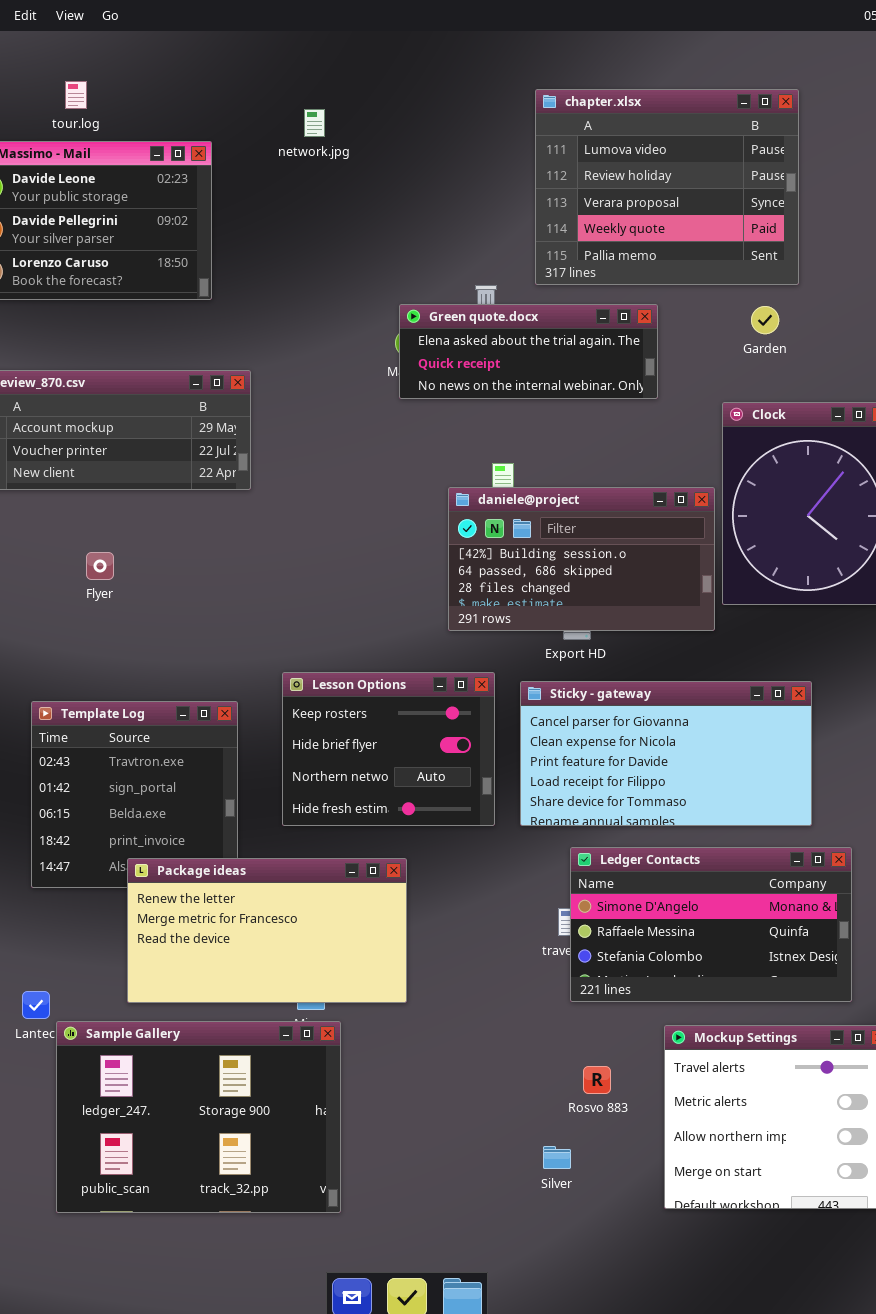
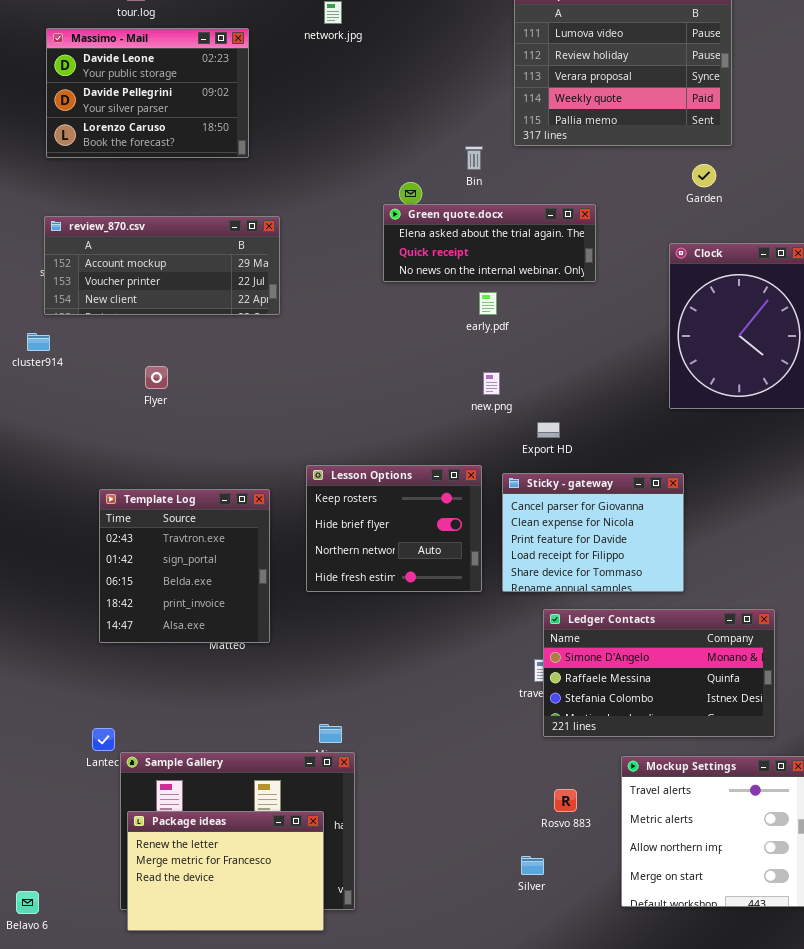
Green quote.docx: [399,304,658,399] -> [383,204,596,282], moved
daniele@project: [448,487,715,631] -> none, closed
Sticky - gateway: [520,681,812,826] -> [502,473,684,592], resized
Package ideas: [127,858,407,1003] -> [127,811,324,931], moved, resized

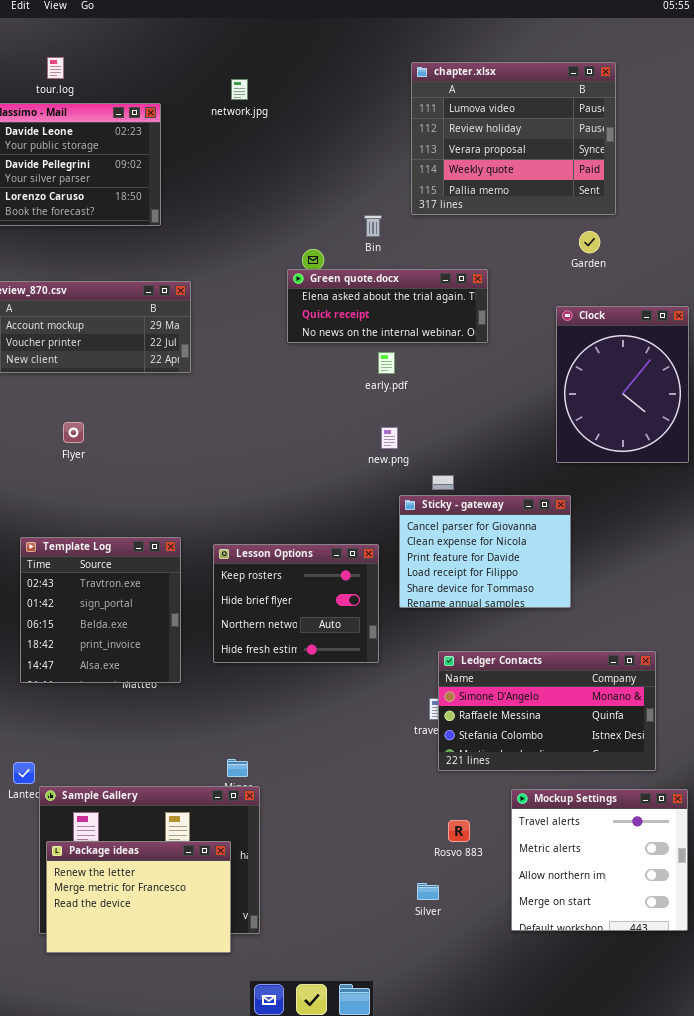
Lesson Options: [306,465,482,592] -> [213,544,379,663], moved
Sticky - gateway: [502,473,684,592] -> [399,495,571,608], moved

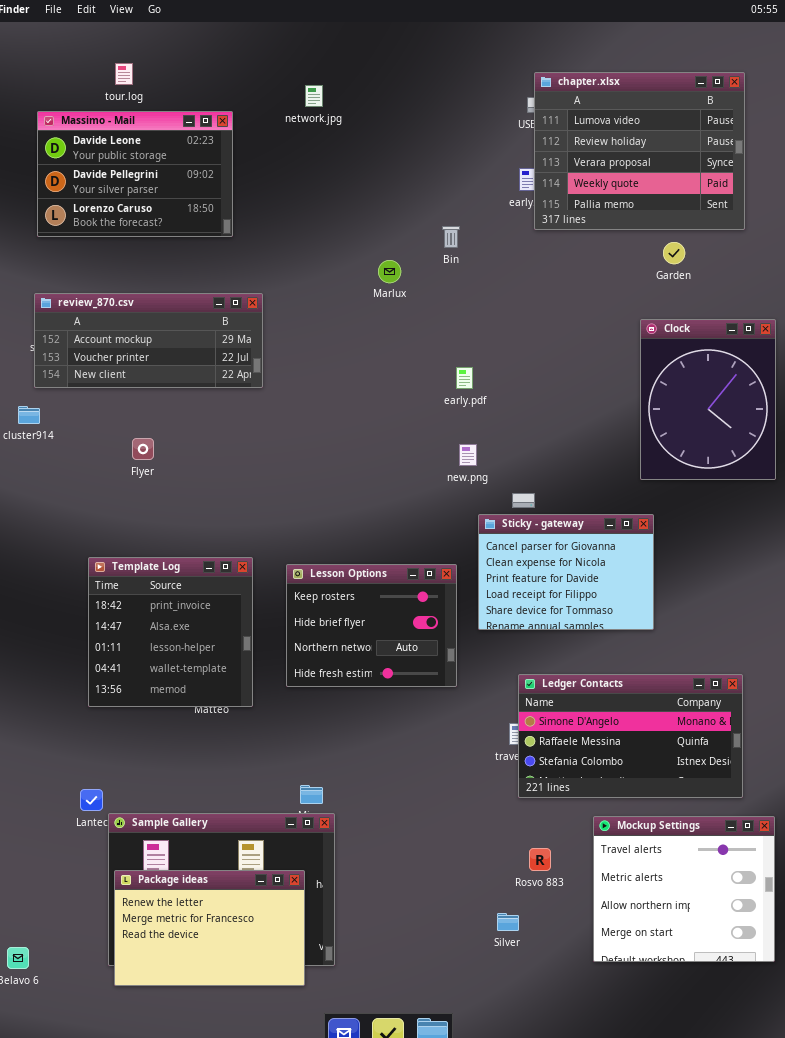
chapter.xlsx: [411,62,616,215] -> [534,72,745,230], moved
Green quote.docx: [287,269,488,343] -> none, closed
Template Log: [20,537,181,683] -> [88,557,253,707], scrolled down 3 rows

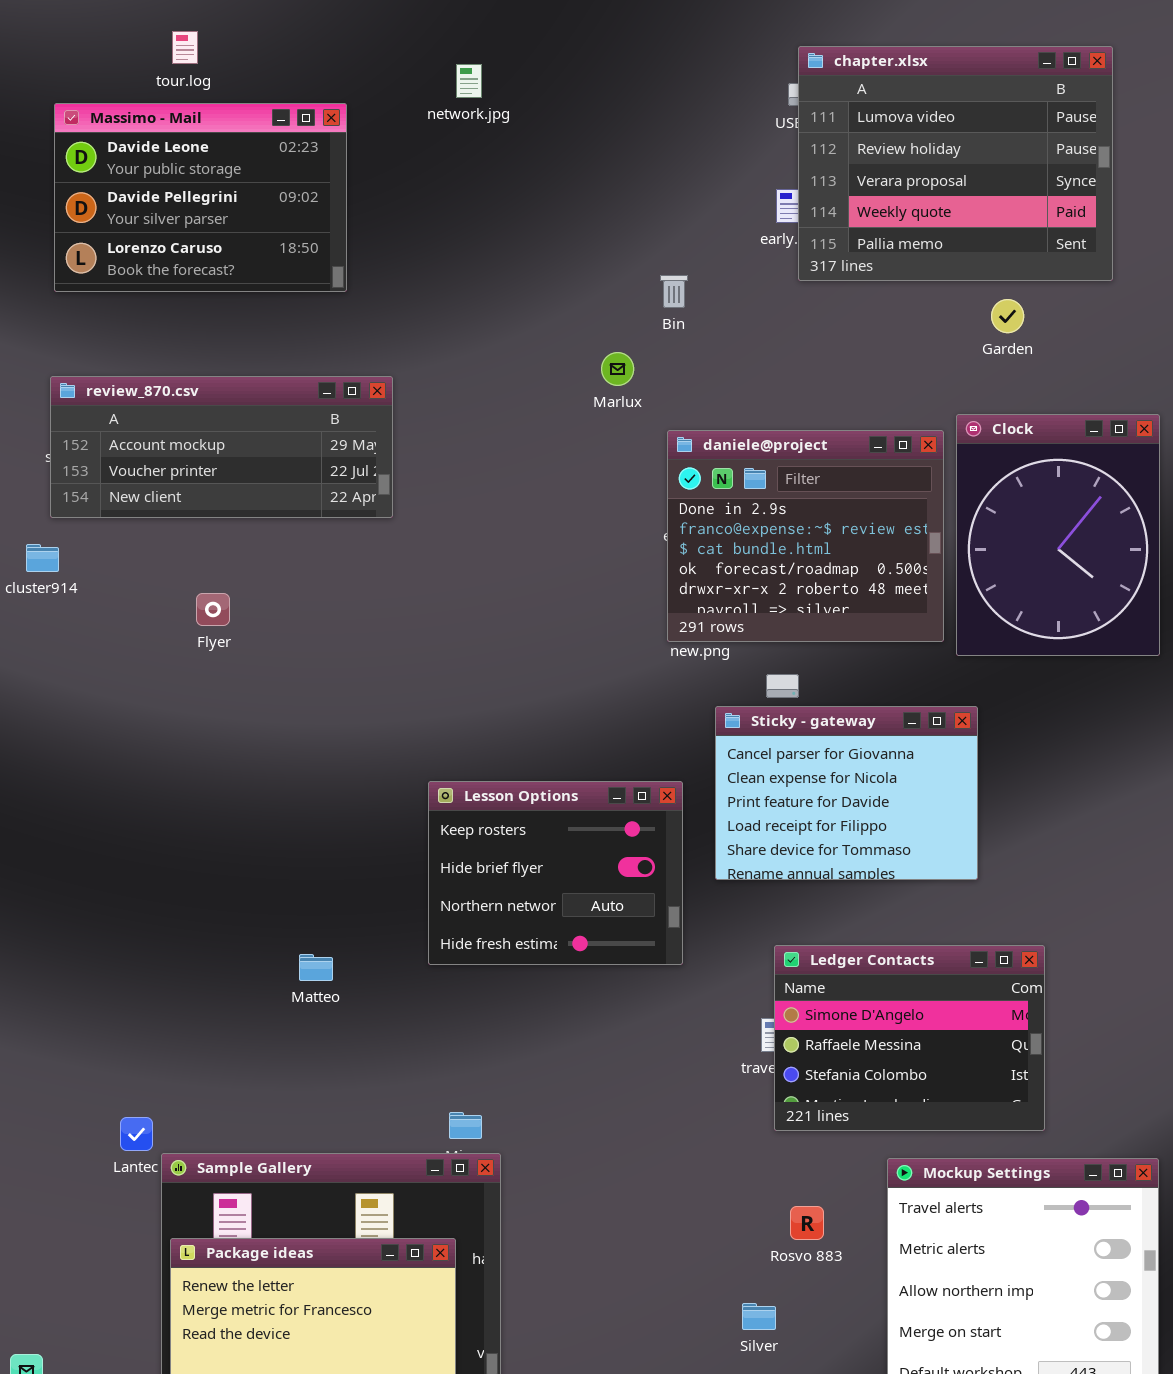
Marlux: [378,260,401,283] -> [601,352,634,386], moved
daniele@project: none -> [667,430,944,642], opened
Template Log: [88,557,253,707] -> none, closed
Ledger Contacts: [518,674,743,798] -> [774,945,1045,1131], resized

